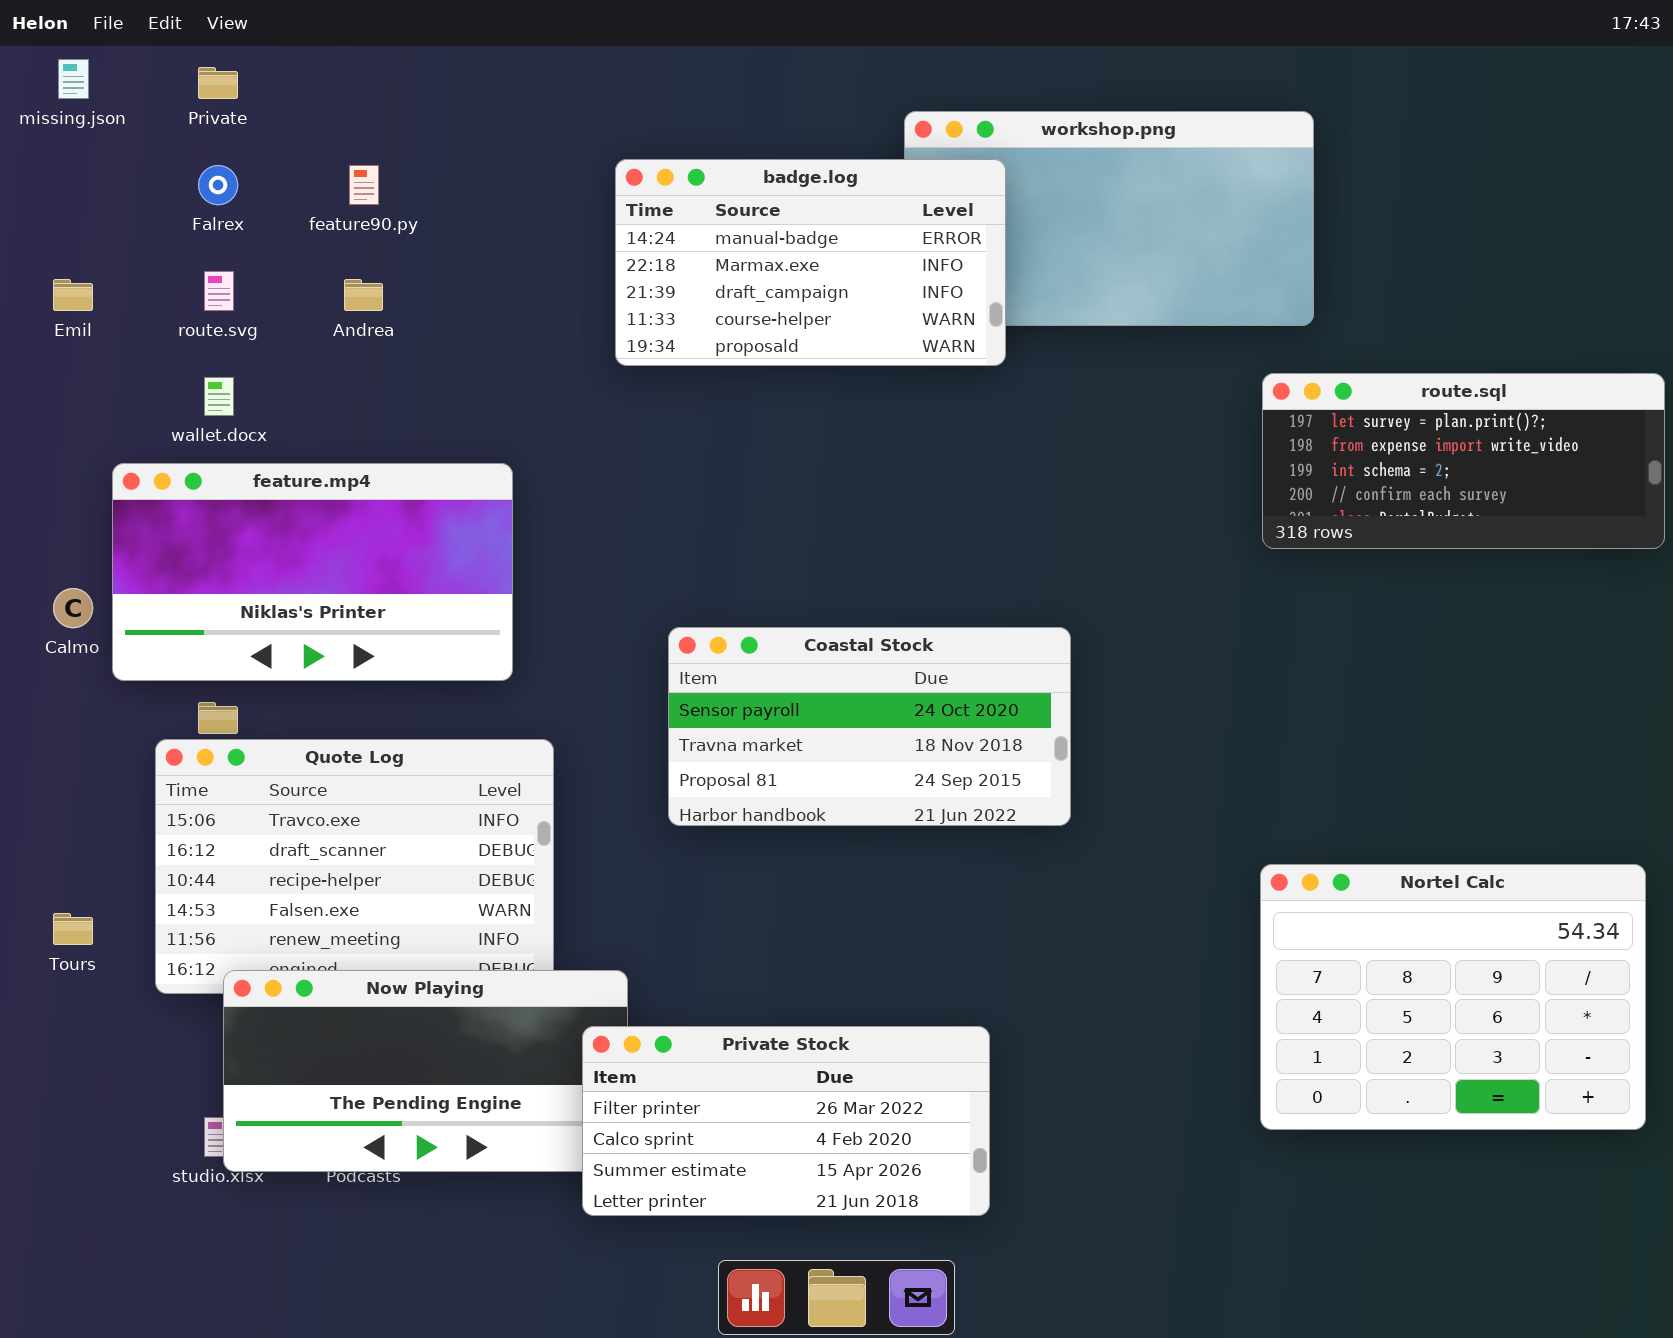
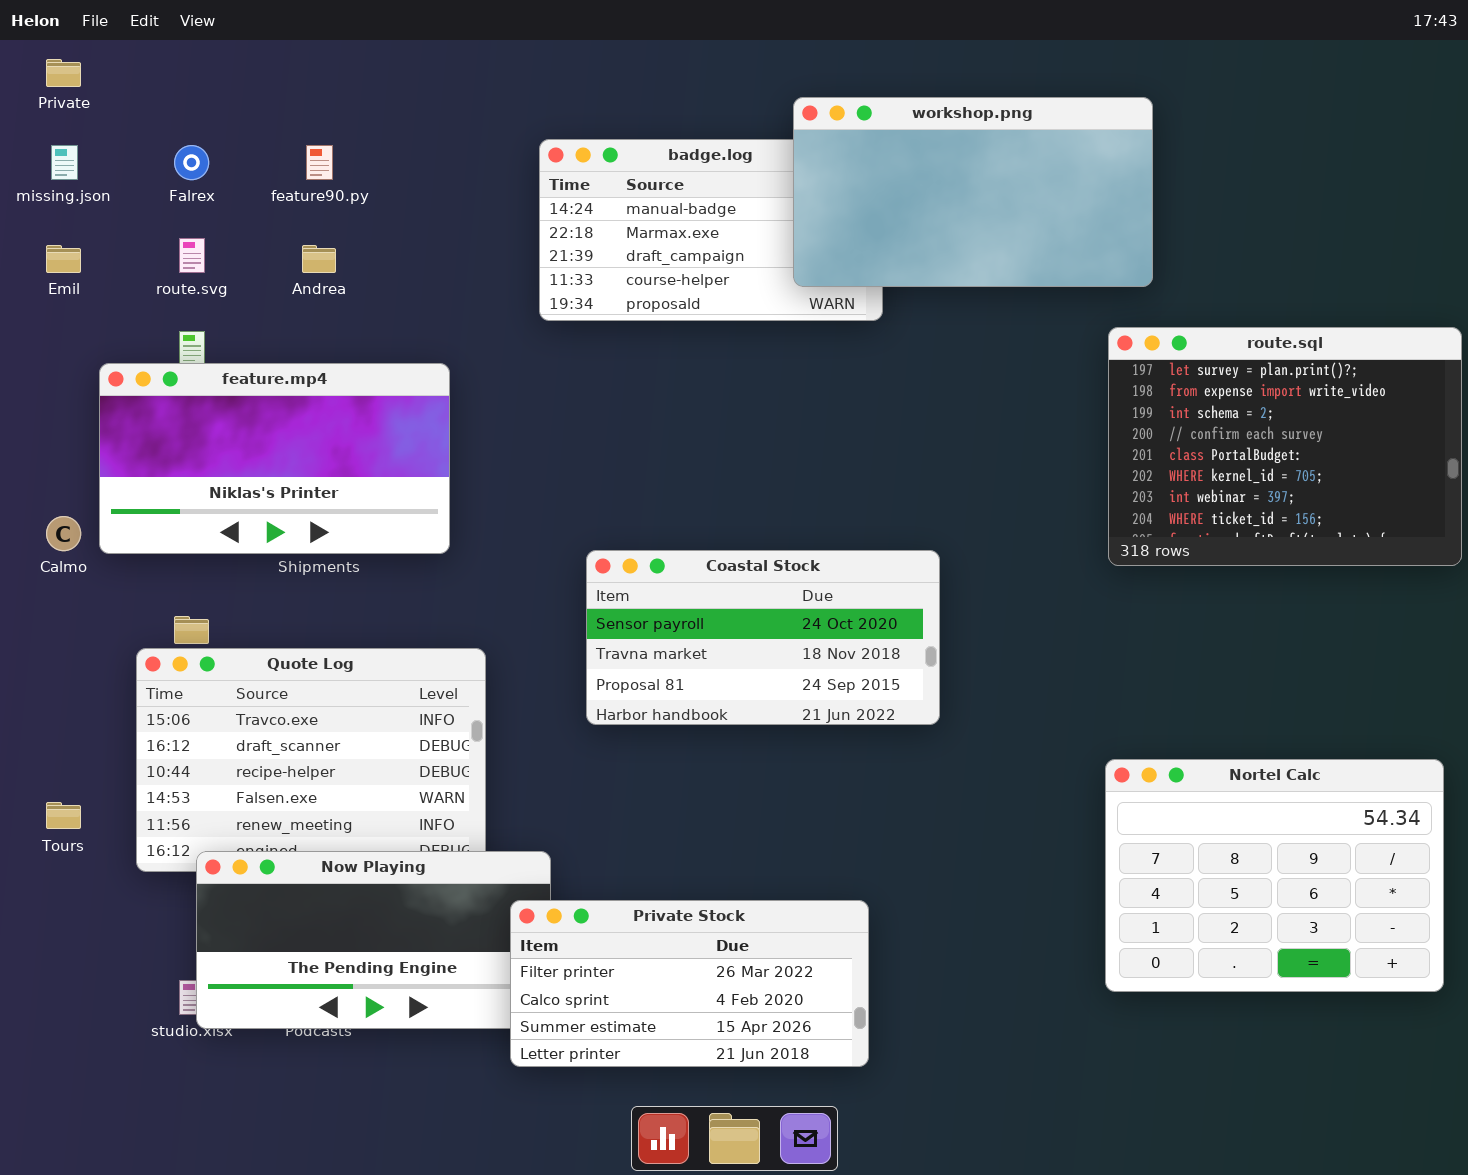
missing.json: [58,59,89,99] -> [51,145,78,180], moved
Private: [198,67,238,99] -> [46,59,81,87], moved
workshop.png: [904,111,1314,326] -> [793,97,1153,287], raised
route.sql: [1262,373,1665,549] -> [1108,327,1462,566], resized
feature.mp4: [112,463,513,681] -> [99,363,450,554], moved

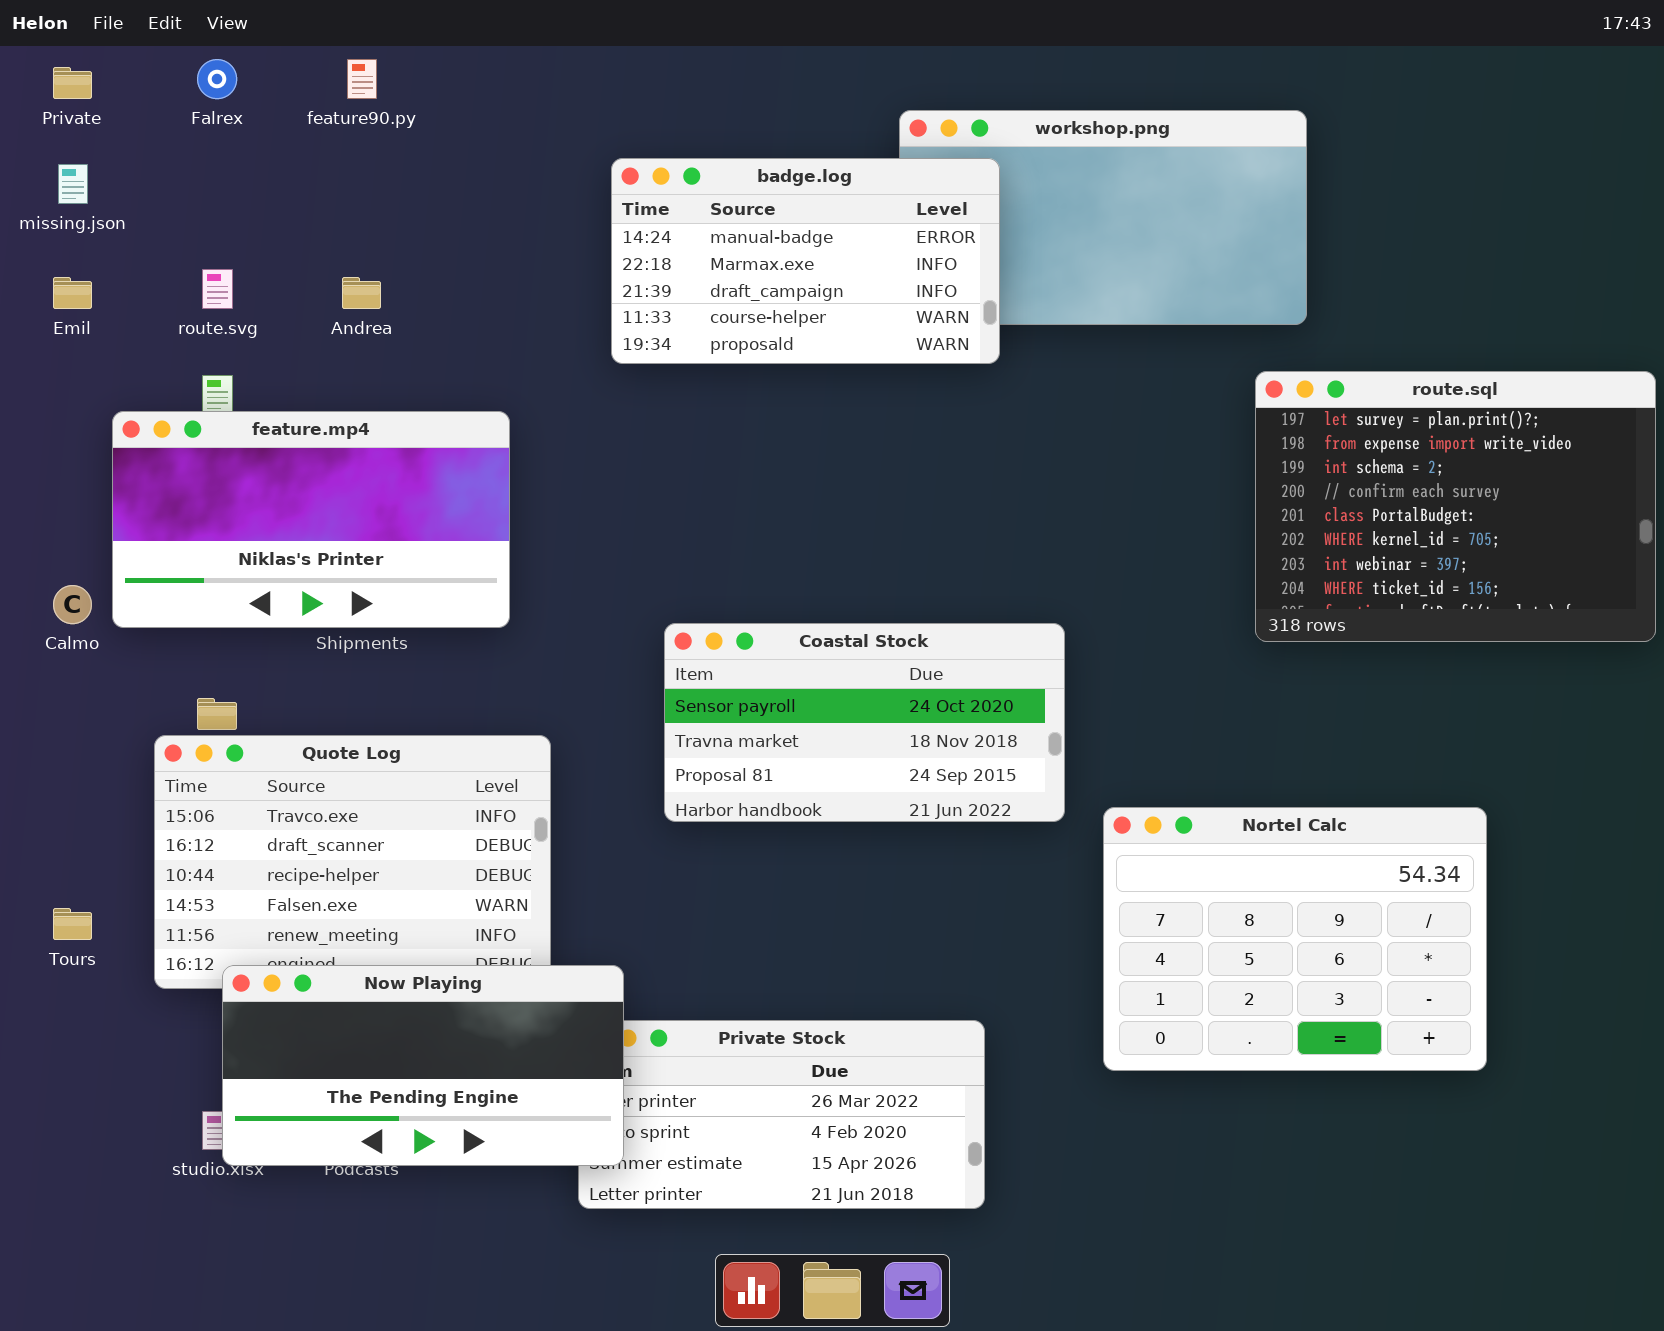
badge.log: [539,139,883,321] -> [611,158,1000,364], raised
Falrex: [174,145,209,180] -> [197,59,237,99], moved
feature90.py: [306,145,333,180] -> [347,59,377,99], moved
Nortel Calc: [1105,759,1444,992] -> [1103,807,1487,1071], moved
Now Playing: [196,851,551,1029] -> [222,965,624,1166], raised

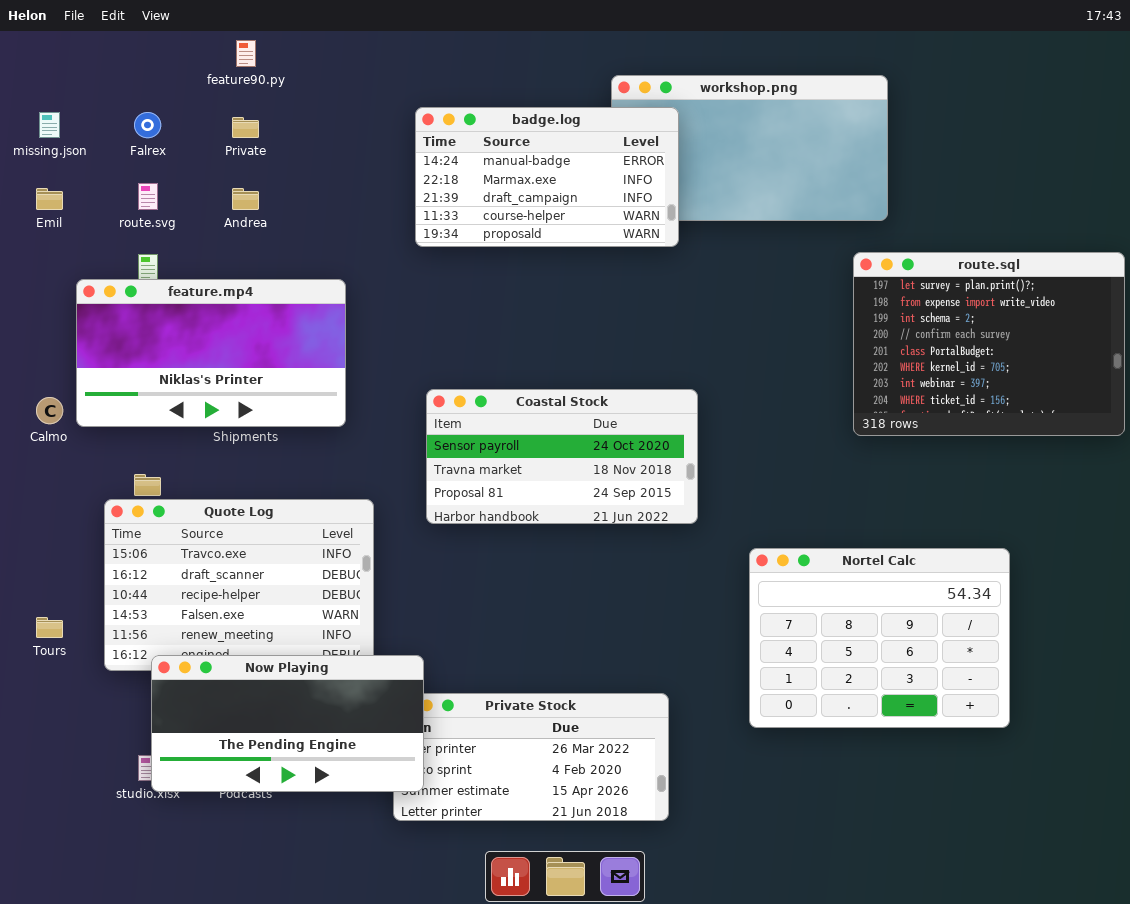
Falrex: [197,59,237,99] -> [134,112,161,138], moved
Private: [53,67,92,99] -> [232,117,259,138], moved
Coastal Stock: [664,623,1065,822] -> [426,389,698,524], moved

